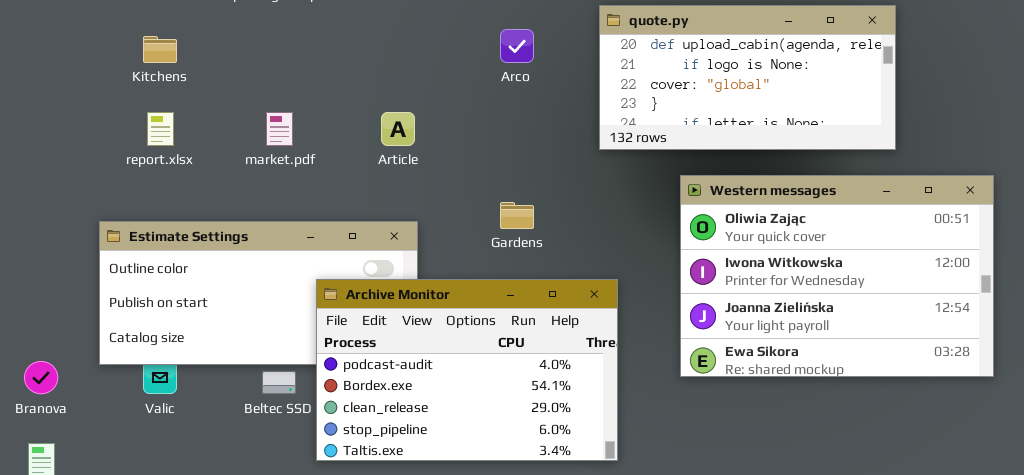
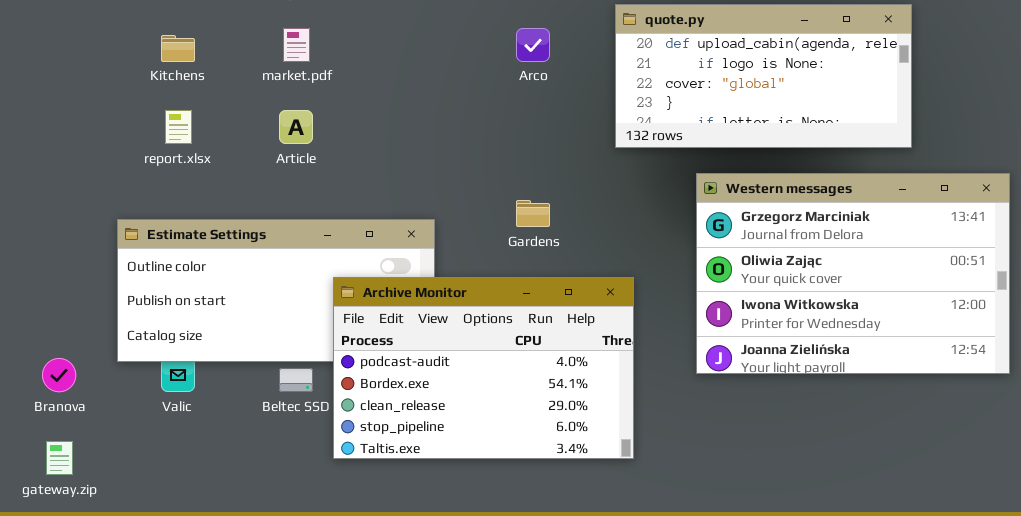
market.pdf: [266,112,293,146] -> [283,28,310,62], moved
Article: [381,112,415,146] -> [279,110,313,144], moved
Western messages: [680,175,994,377] -> [696,173,1010,374], scrolled up 1 row

